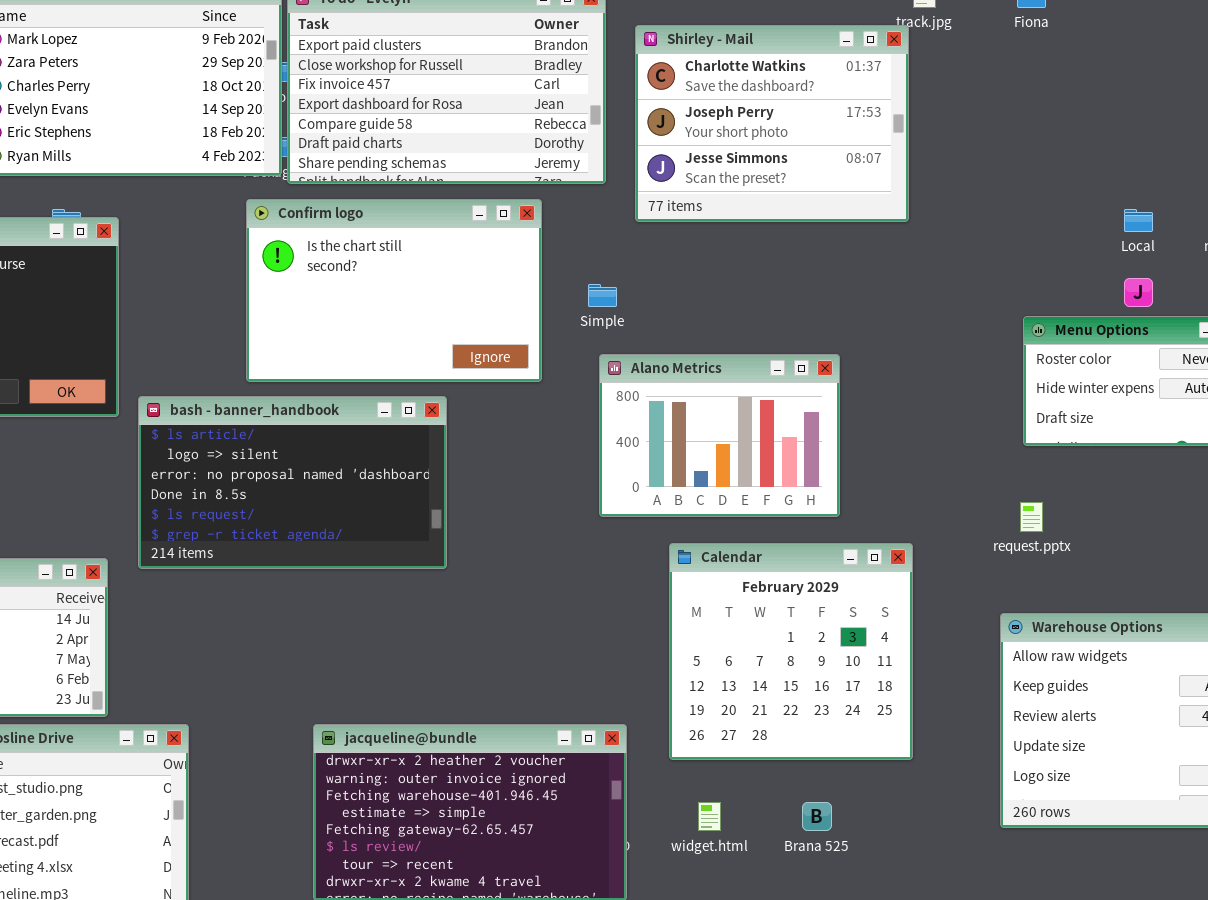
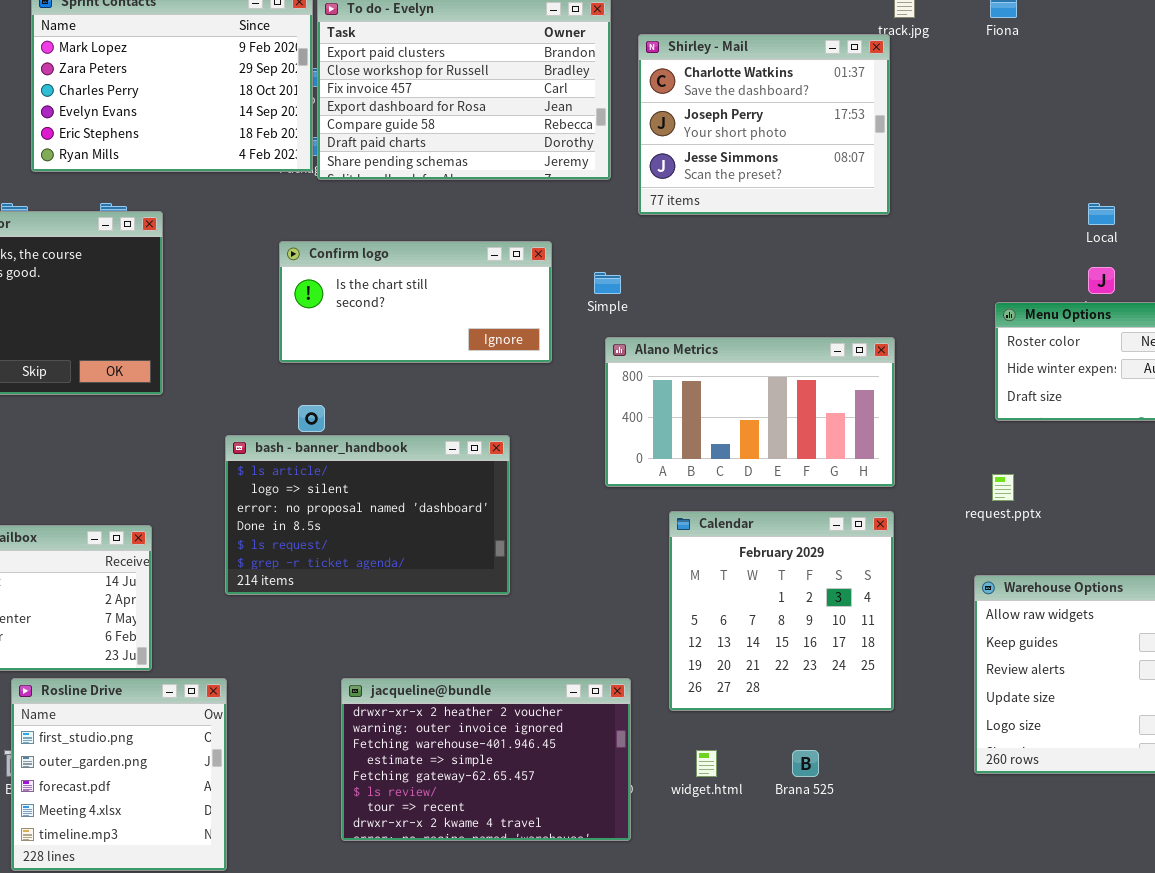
Confirm logo: [246,199,542,382] -> [279,241,552,363], resized
Alano Metrics: [599,354,840,517] -> [605,337,895,487], resized
bash - banner_handbook: [138,396,447,569] -> [225,435,510,595], moved

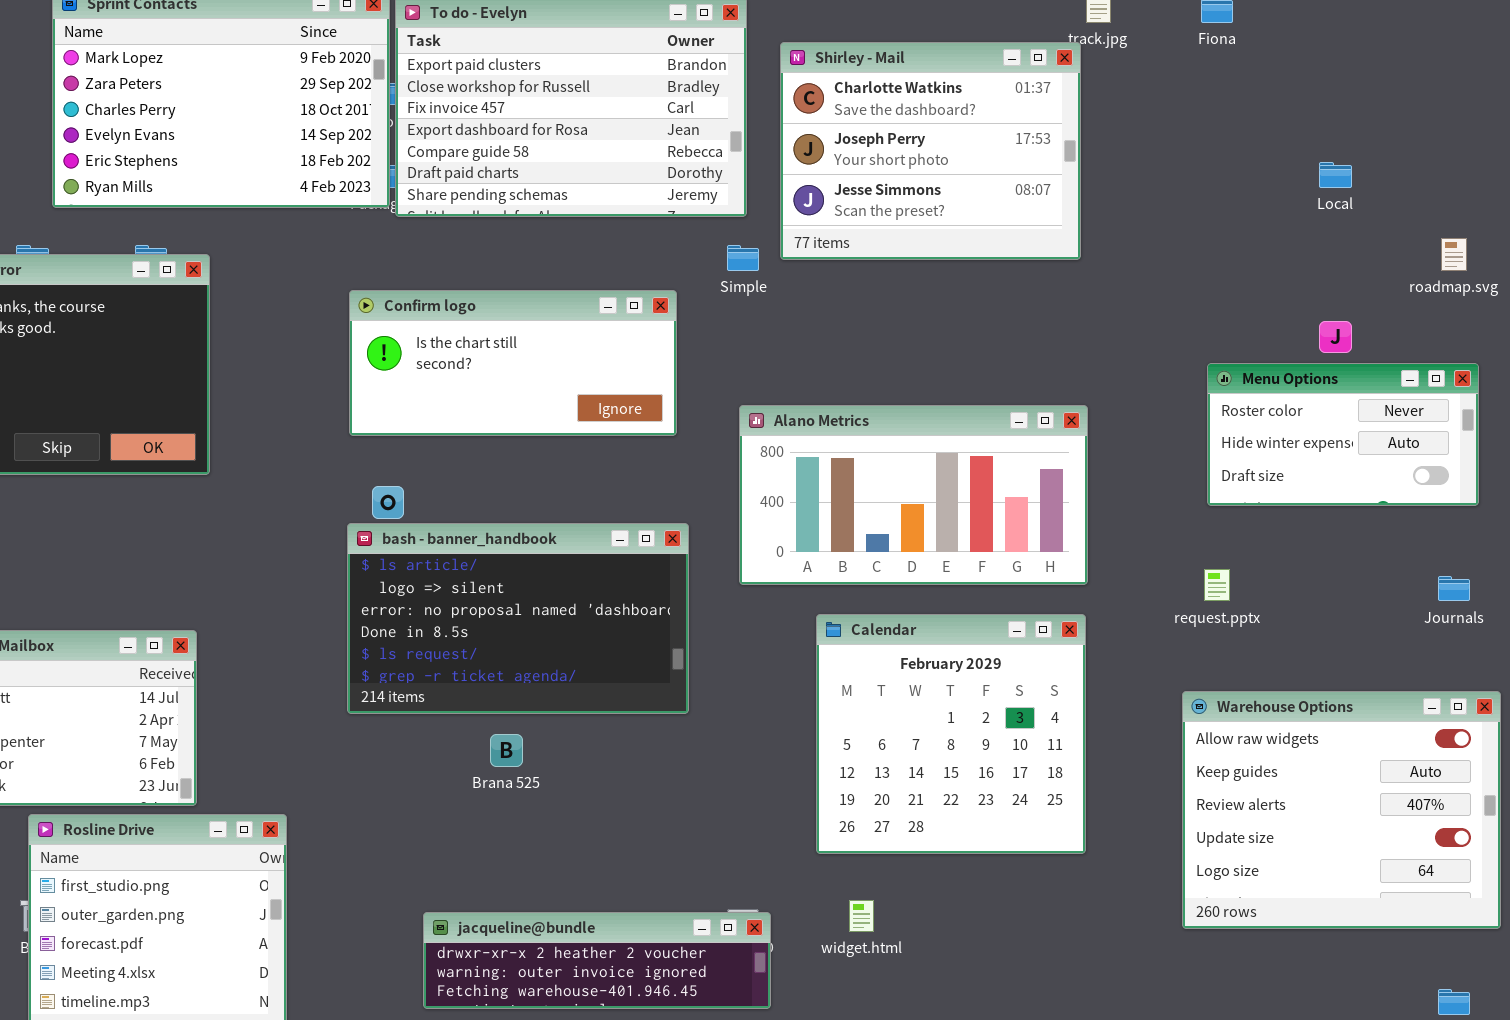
Local: [1088,203,1115,225] -> [1319,162,1352,188], moved
Simple: [594,272,621,294] -> [727,245,759,271], moved
bash - banner_handbook: [225,435,510,595] -> [347,523,689,714], moved
jacqueline@bundle: [341,678,631,841] -> [423,912,771,1009], resized
Brana 525: [792,750,819,777] -> [490,734,523,767], moved

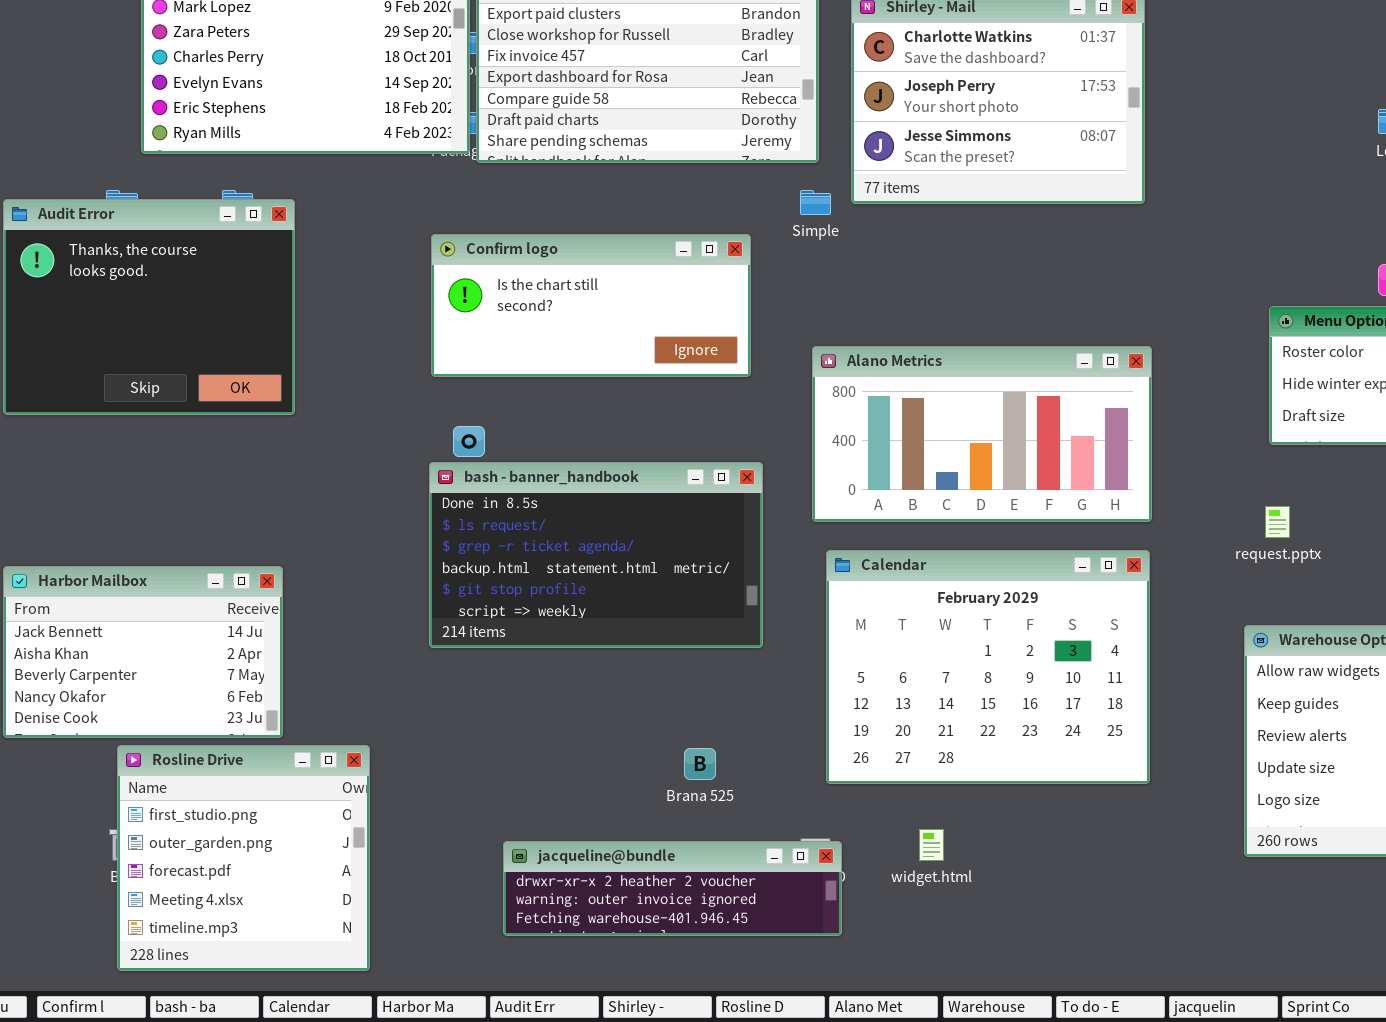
bash - banner_handbook: [347,523,689,714] -> [429,462,763,648], scrolled down 3 rows
Calendar: [816,614,1086,854] -> [826,550,1150,784], resized
Brana 525: [490,734,523,767] -> [684,748,716,780], moved

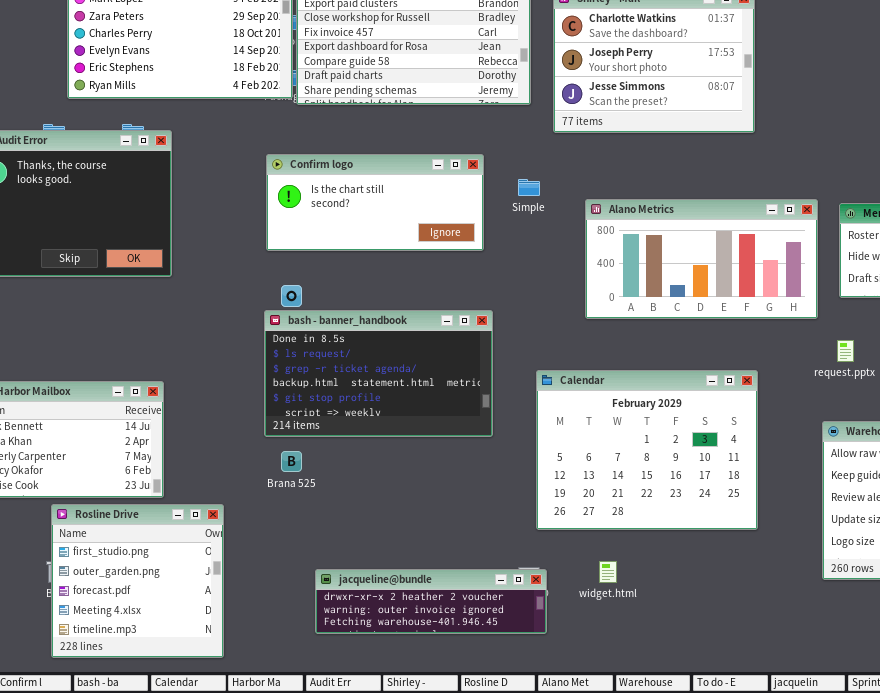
Simple: [800,190,831,215] -> [518,179,540,196], moved
Alano Metrics: [812,346,1152,522] -> [585,199,818,319], moved
Brana 525: [684,748,716,780] -> [281,451,302,472], moved

